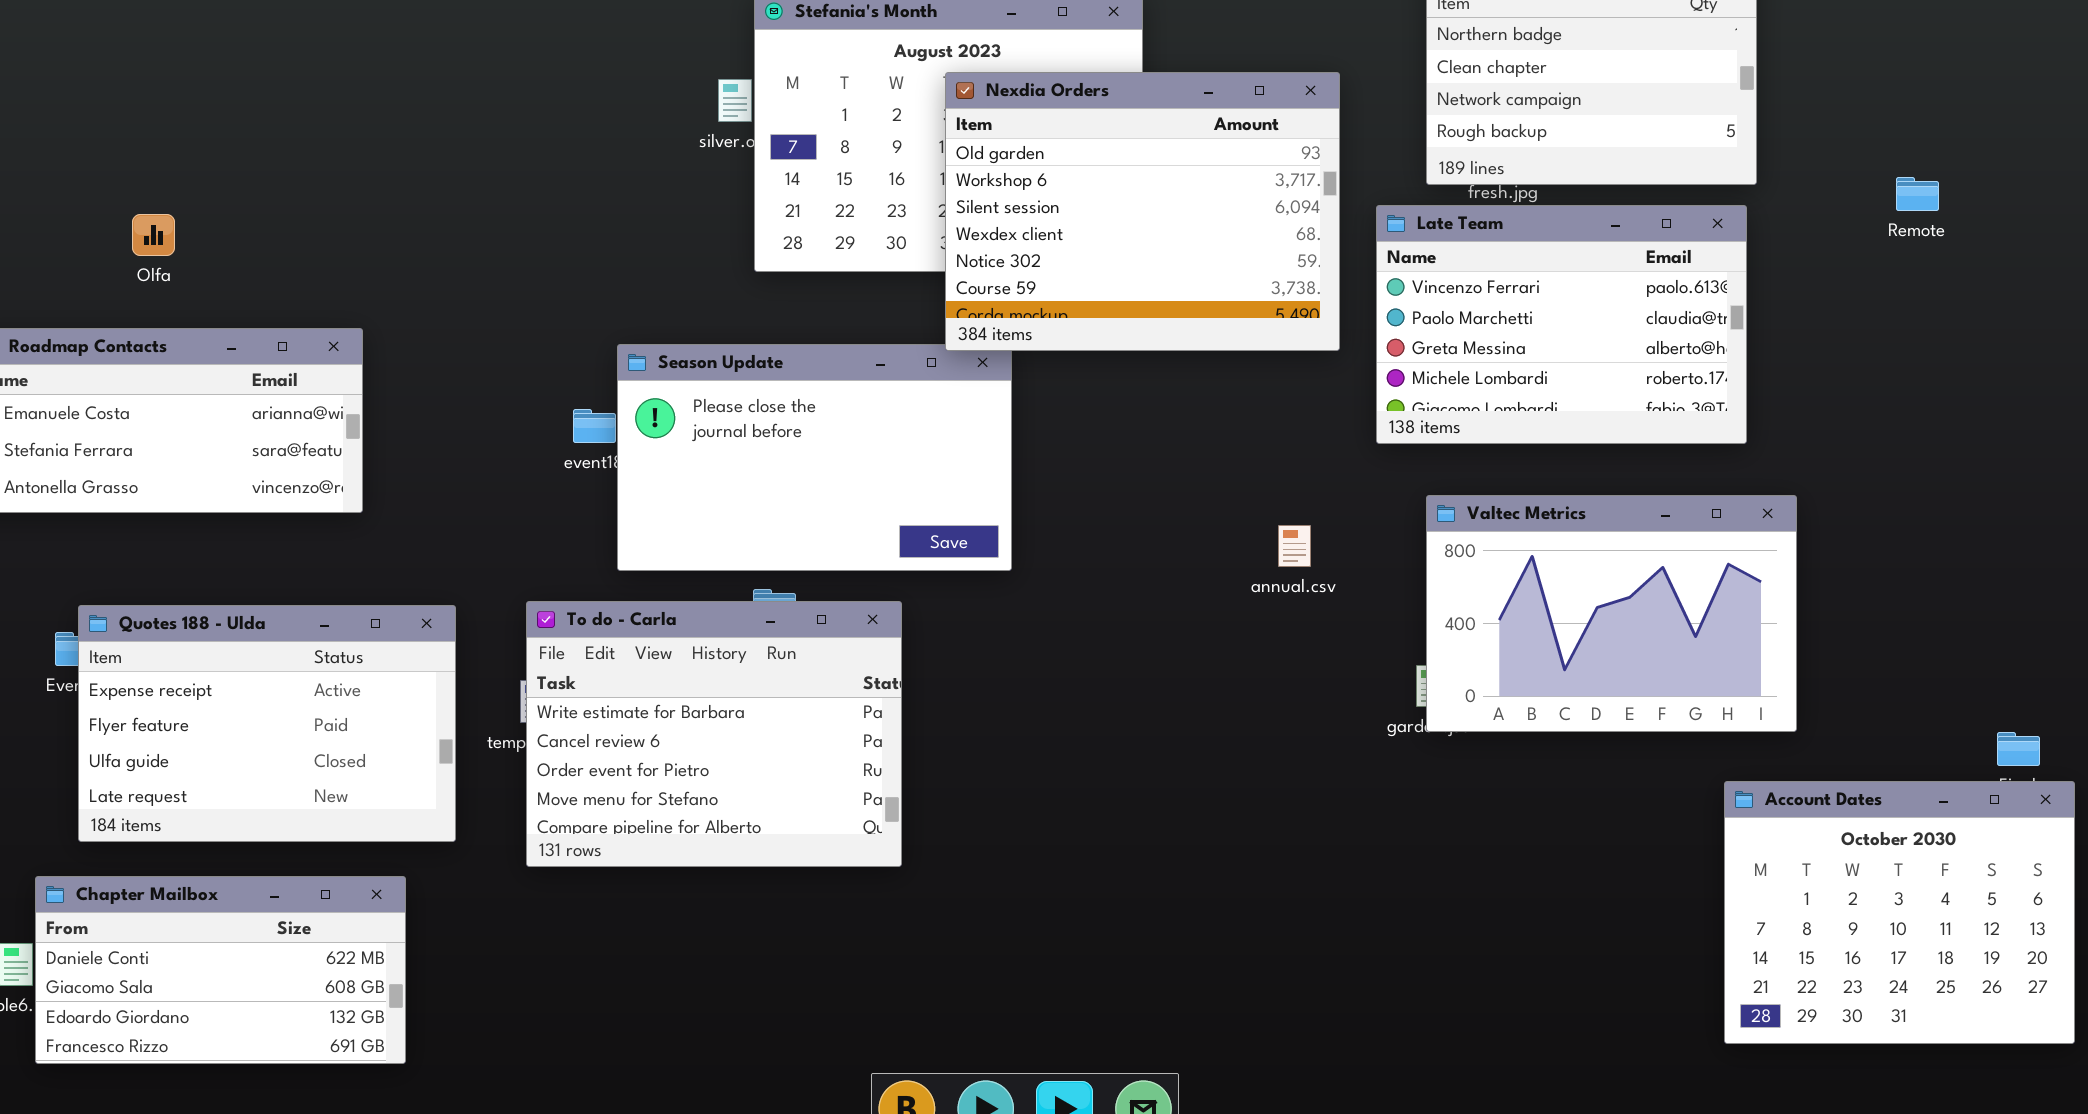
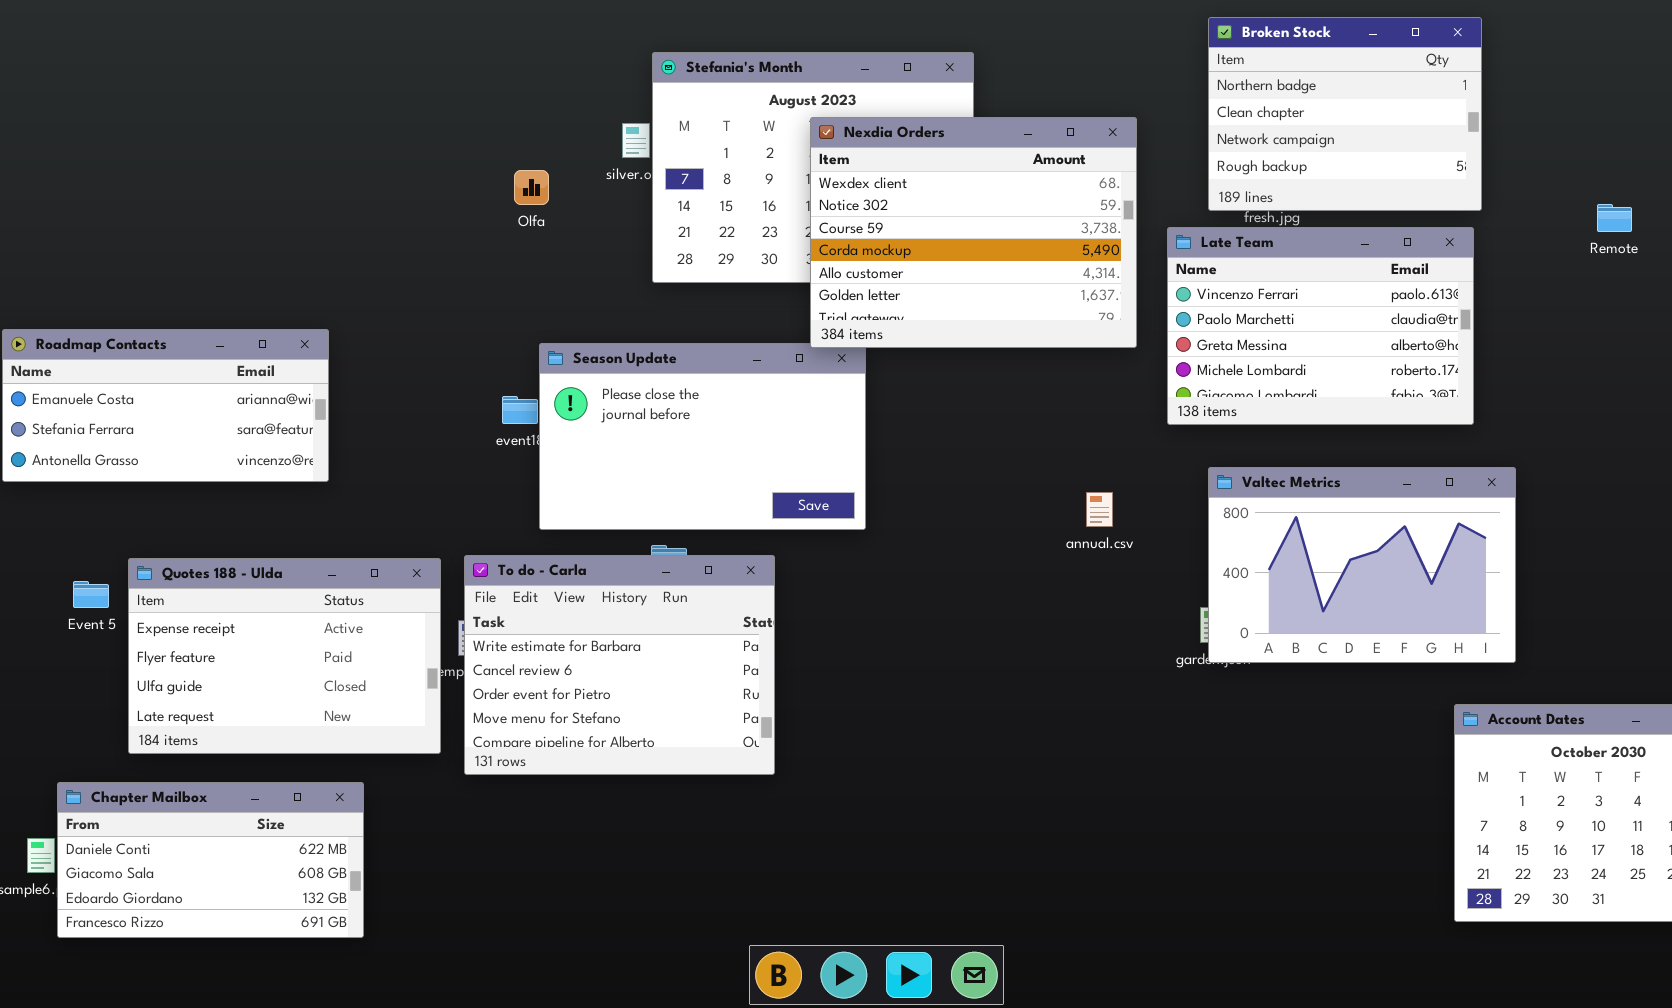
Nexdia Orders: [945,72,1340,351] -> [810,117,1137,348], scrolled down 3 rows
Olfa: [132,214,175,256] -> [514,170,549,205], moved
Quotes 188 - Ulda: [78,605,456,842] -> [128,558,441,754], moved

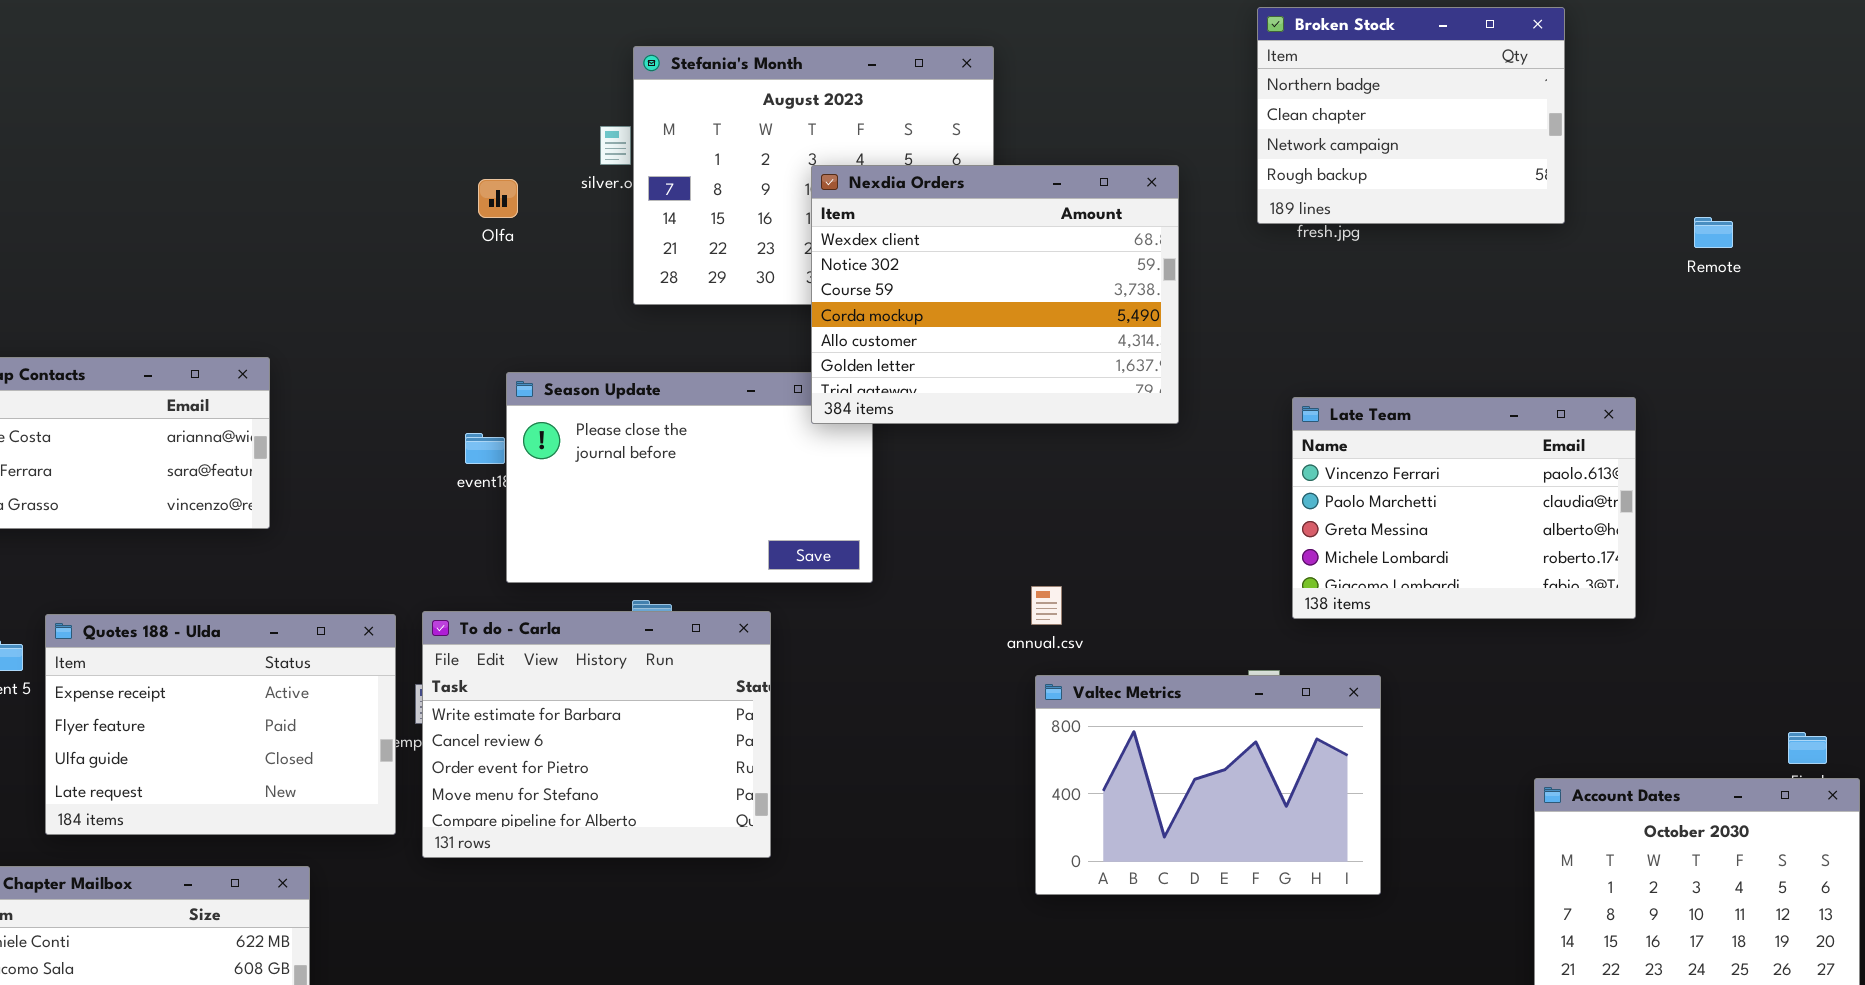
Nexdia Orders: [810,117,1137,348] -> [811,165,1179,424], moved
Late Team: [1167,227,1474,425] -> [1292,397,1636,619], moved
Valtec Metrics: [1208,467,1516,663] -> [1035,675,1381,895], moved
annual.csv: [1086,492,1113,527] -> [1031,586,1062,625], moved

